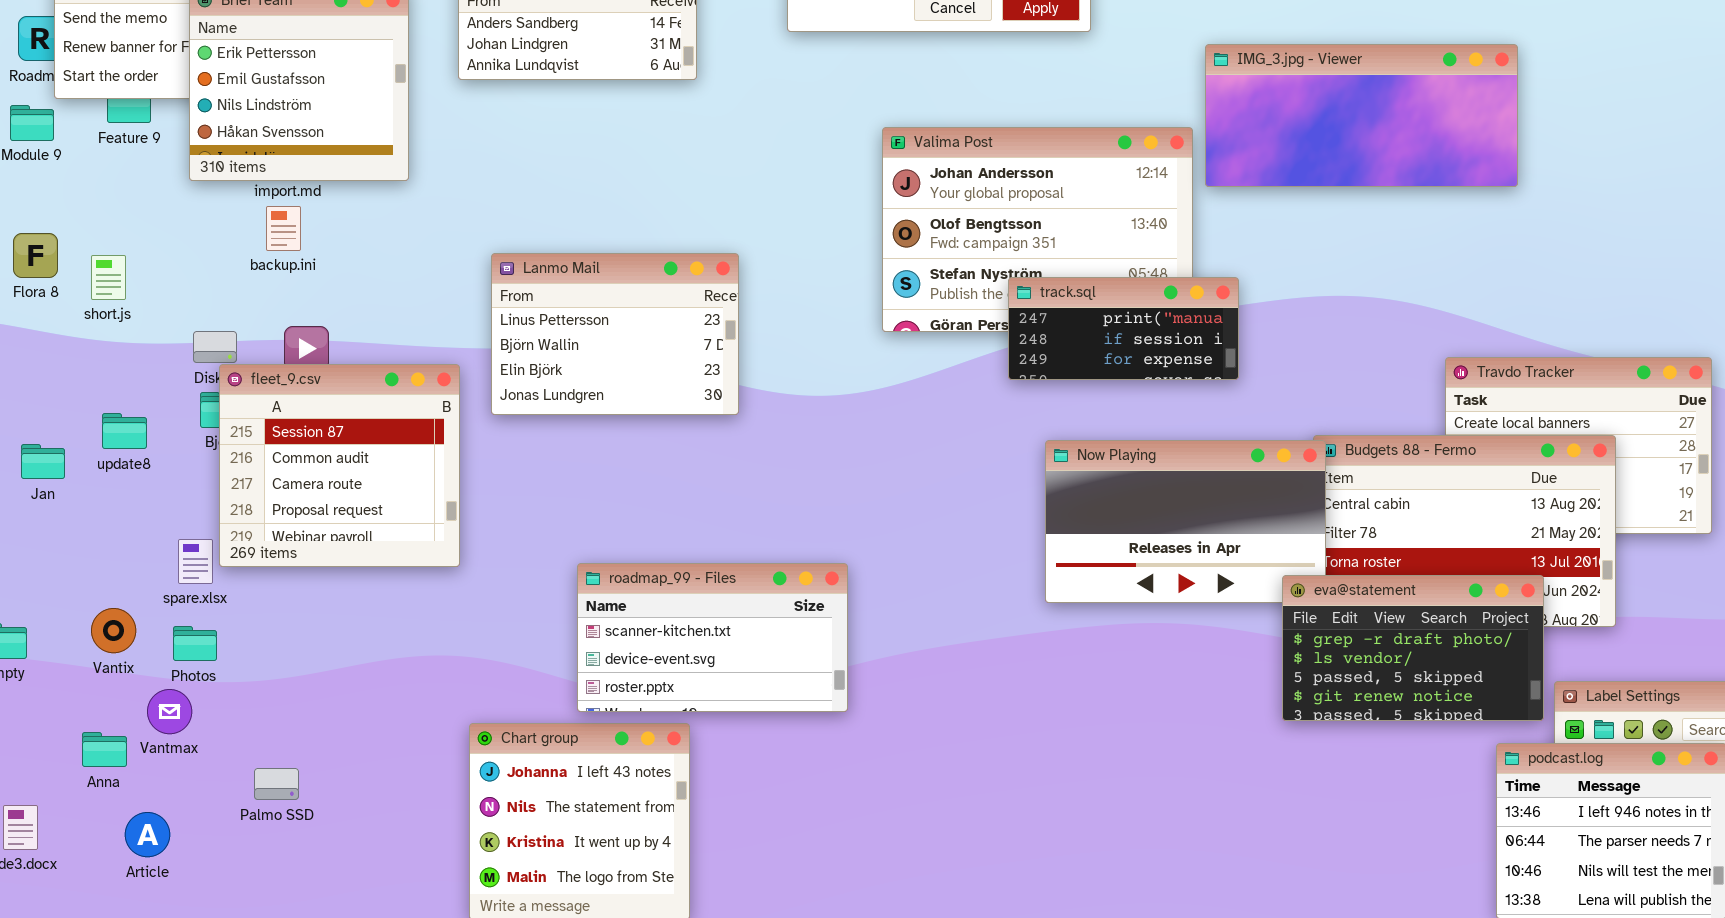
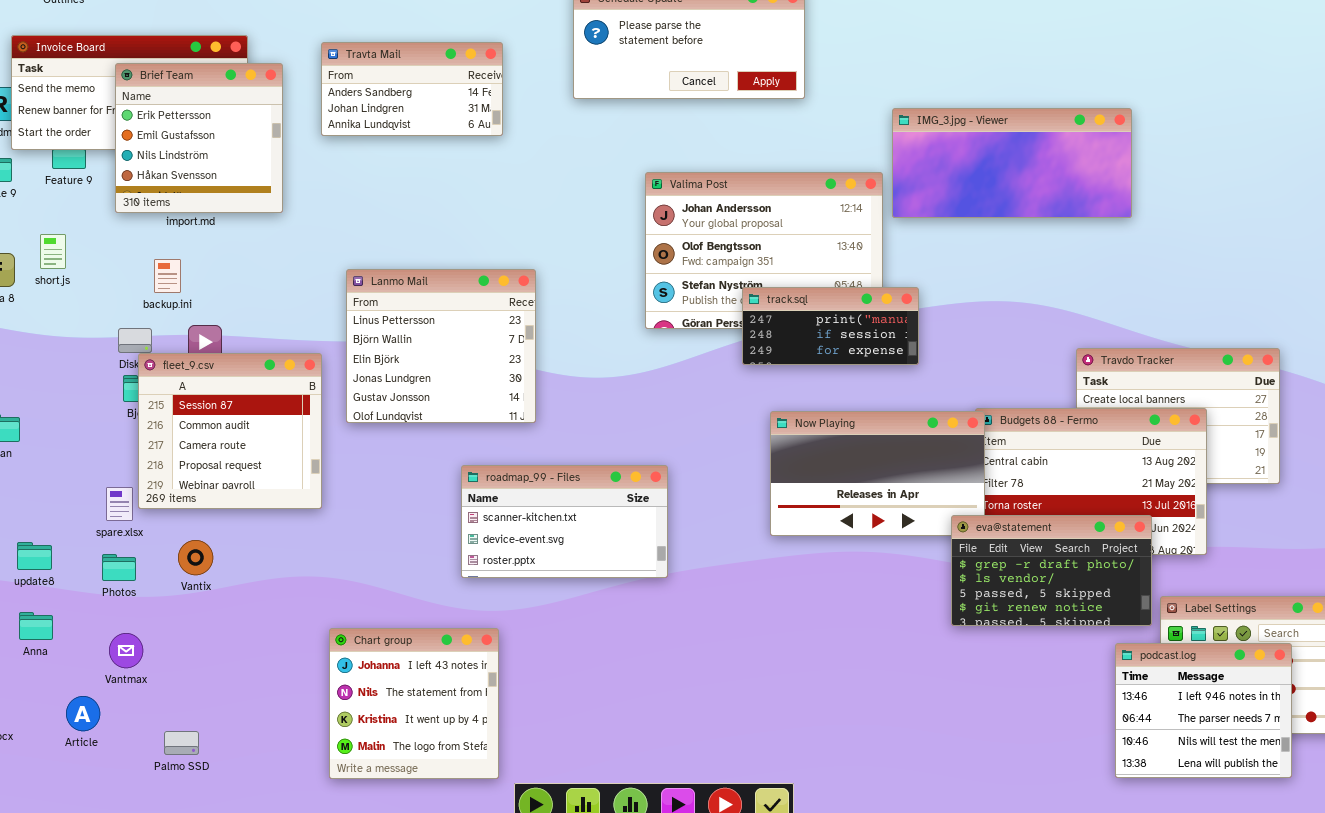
backup.ini: [266,206,301,251] -> [154,259,181,293], moved
Lanmo Mail: [491,253,739,415] -> [346,269,536,423], resized
short.js: [91,255,126,300] -> [40,234,66,269], moved
update8: [102,413,147,449] -> [17,542,52,570], moved
roadmap_99 - Files: [577,563,848,712] -> [461,465,668,578], moved
Vantix: [91,608,136,653] -> [178,540,213,575], moved
Vantmax: [147,689,192,734] -> [109,633,143,668], moved
Anna: [82,732,127,767] -> [19,612,53,640], moved
Palmo SSD: [254,768,299,800] -> [164,731,199,755], moved

